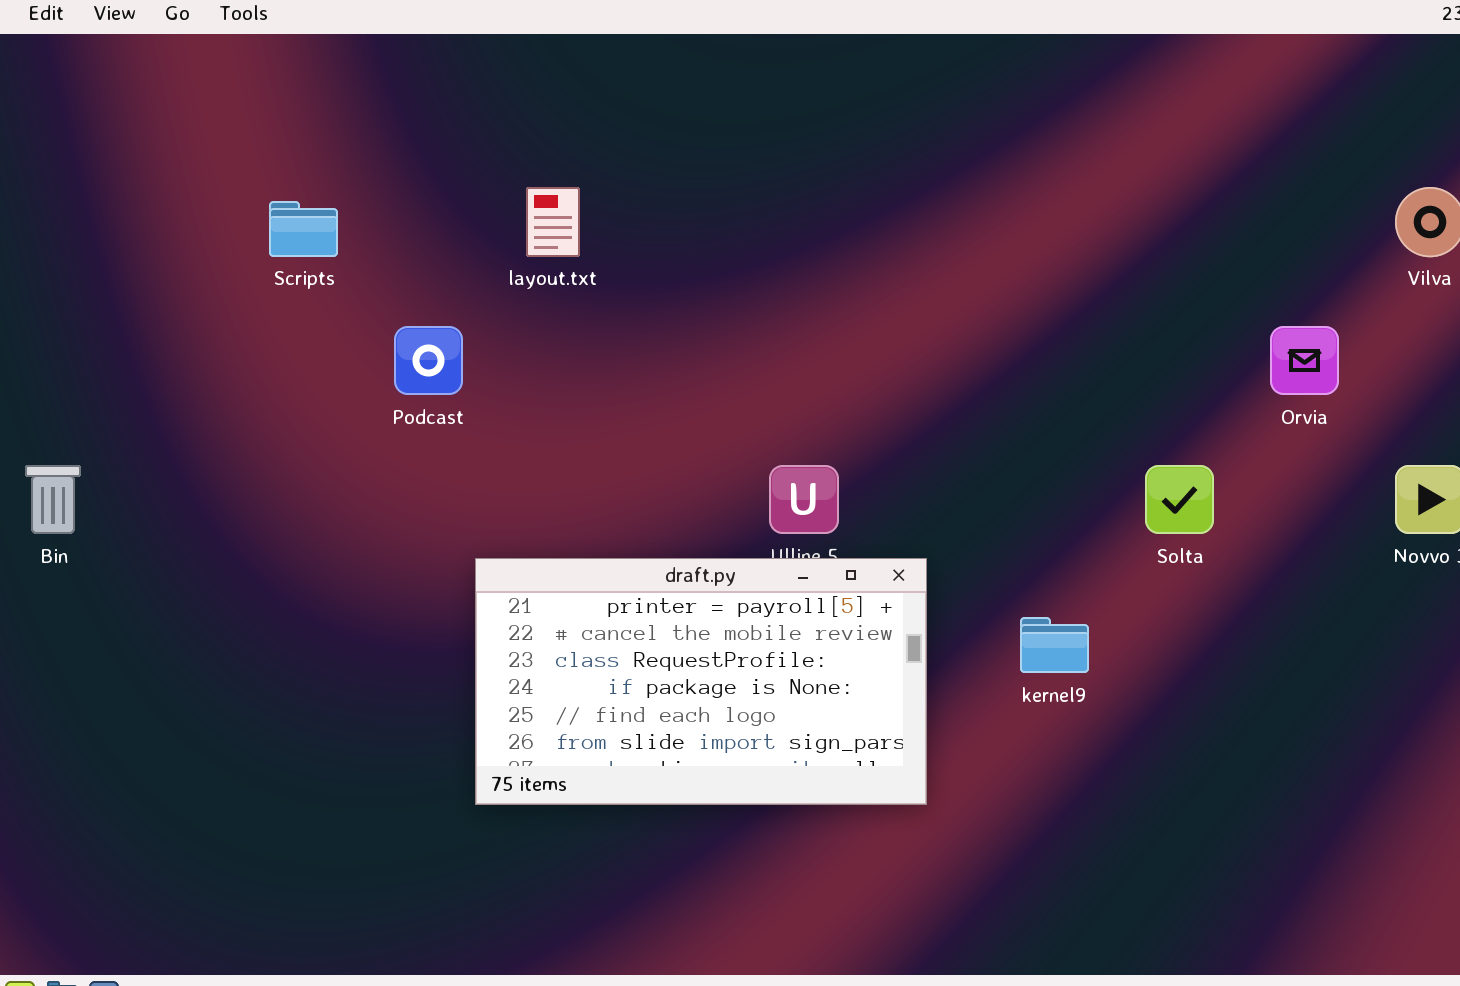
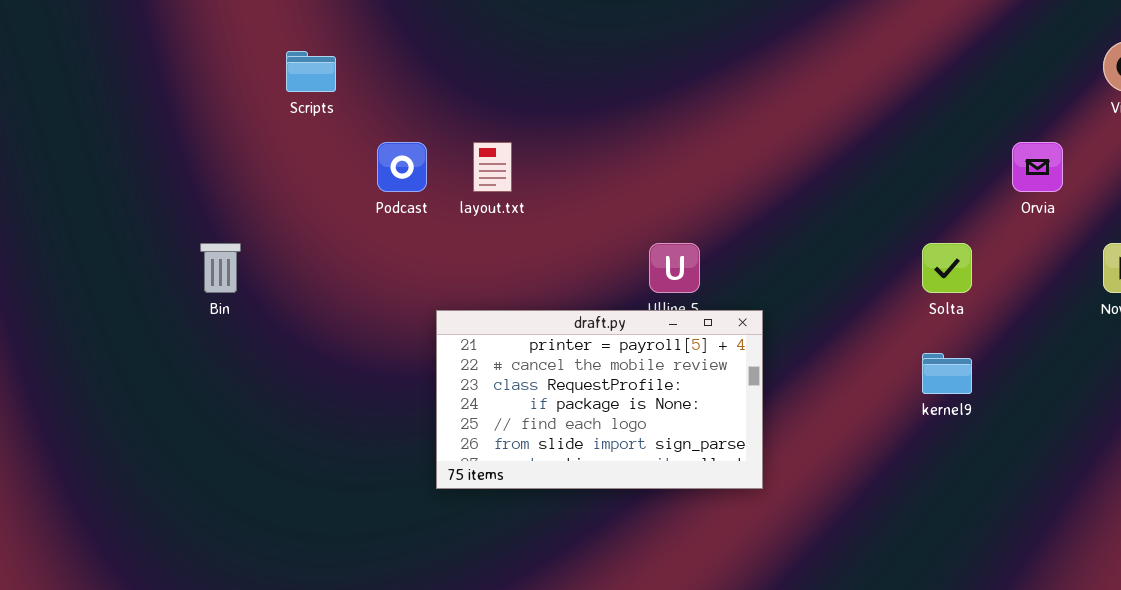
layout.txt: [526,187,580,257] -> [473,142,512,192], moved
Bin: [25,465,81,534] -> [200,243,241,293], moved
kernel9: [1020,617,1089,673] -> [922,353,972,394], moved

